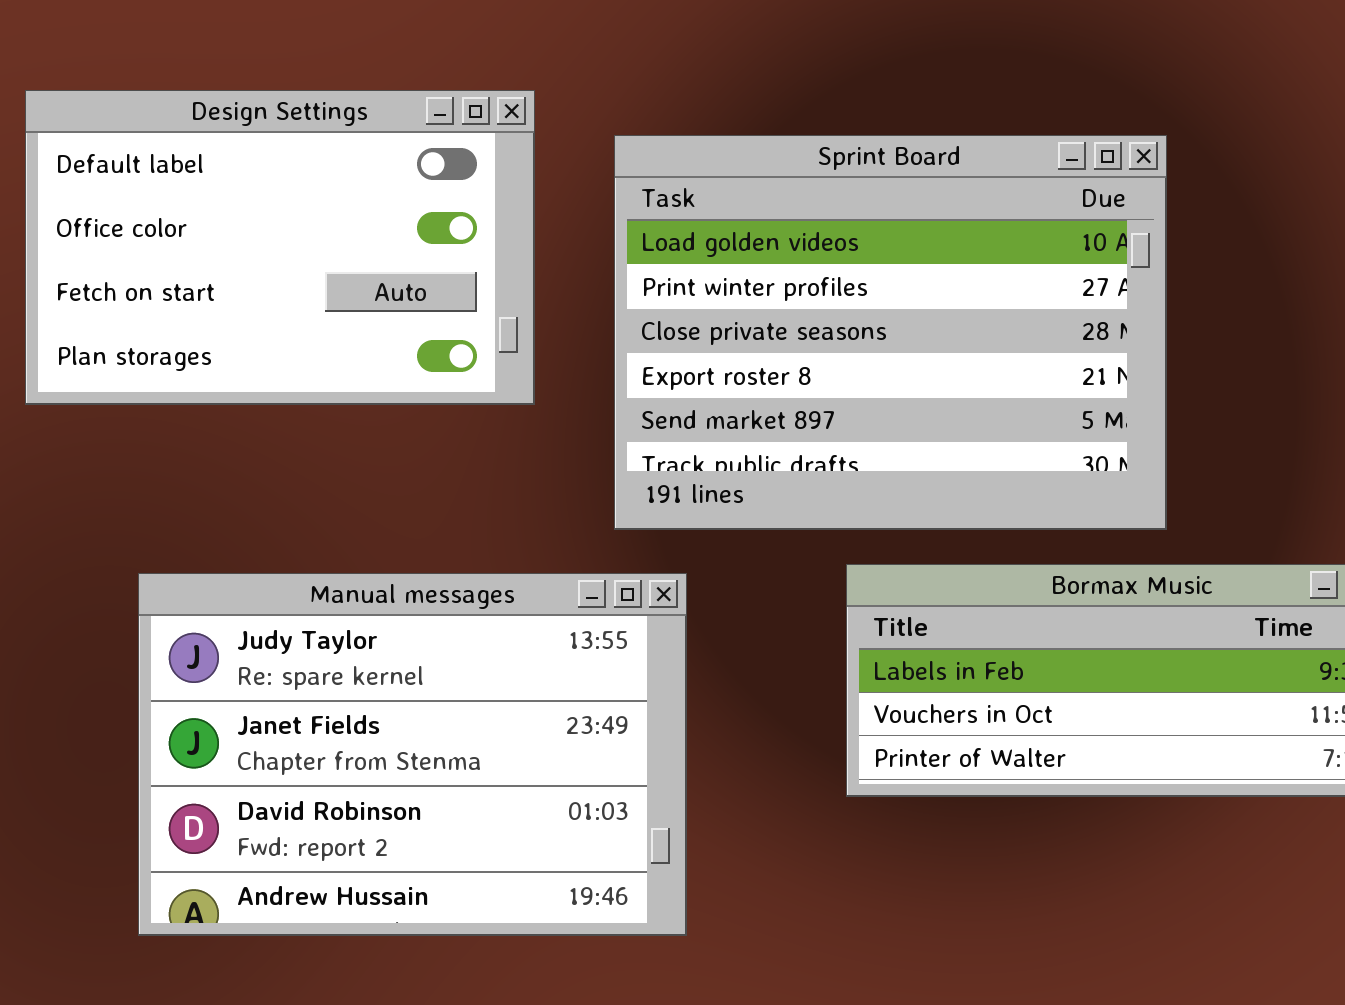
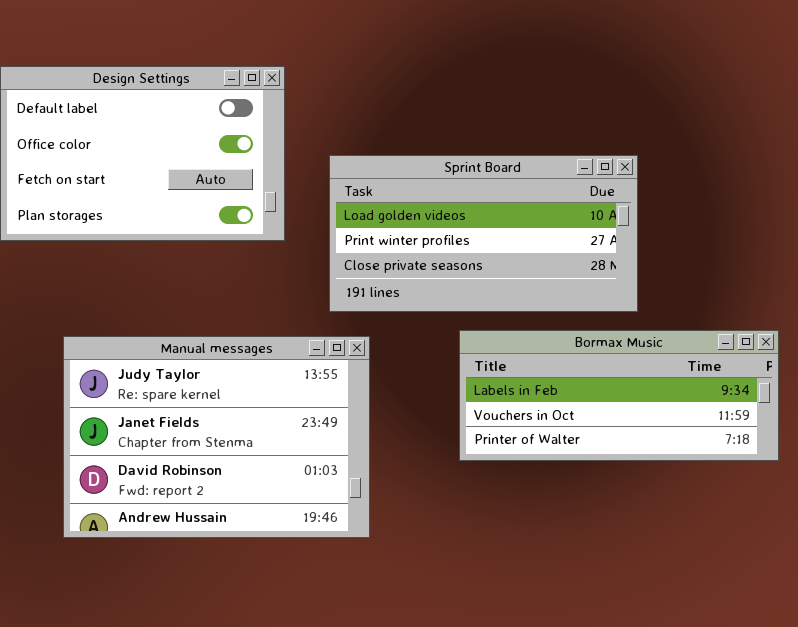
Sprint Board: [614,135,1167,530] -> [329,155,638,312], resized

